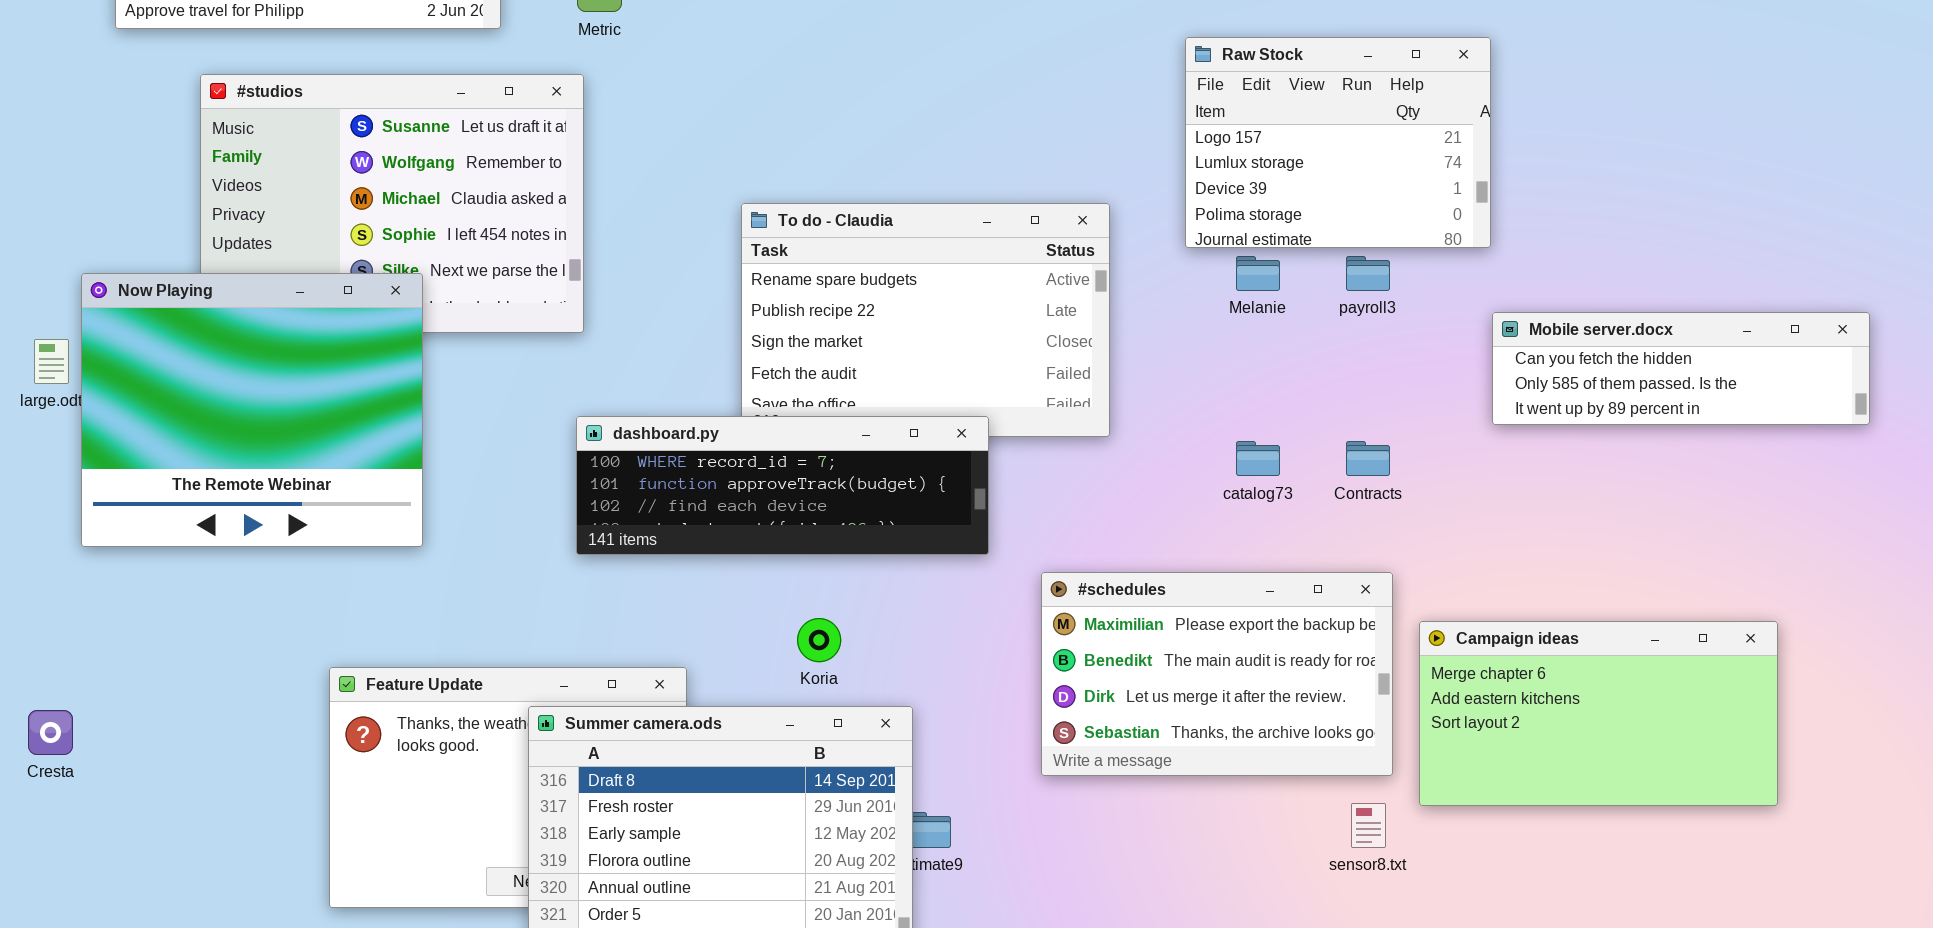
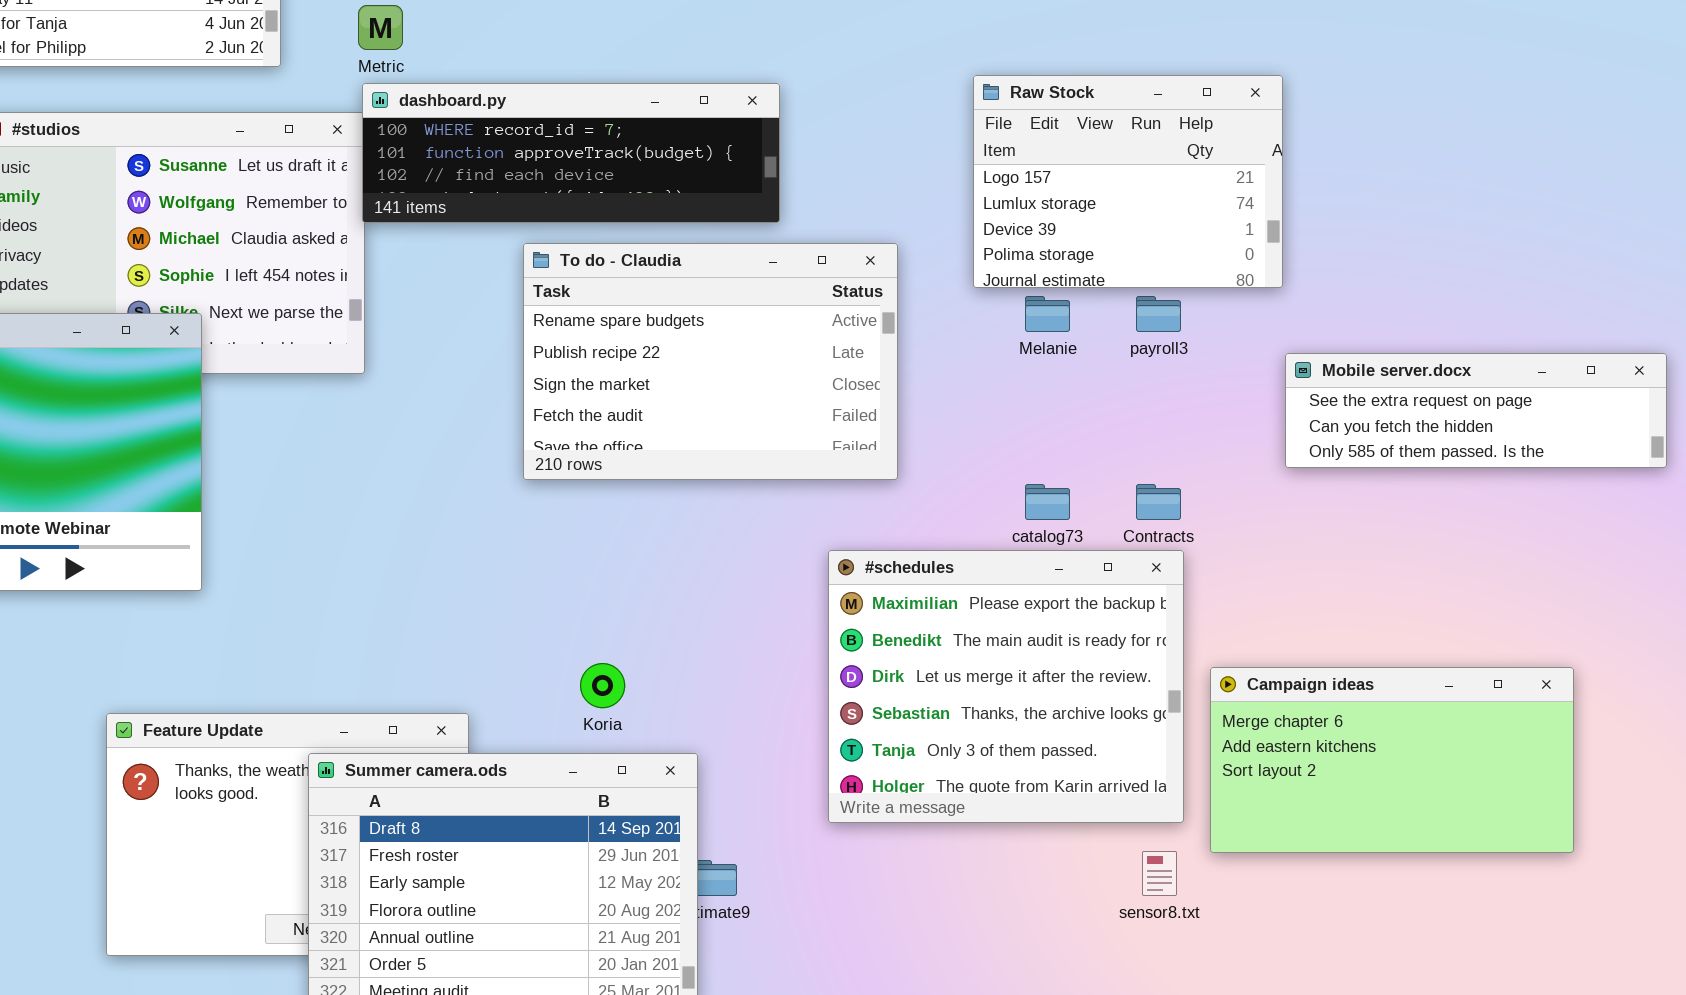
Mobile server.docx: [1492,312,1870,425] -> [1285,353,1667,468], scrolled up 1 row
dashboard.py: [576,416,989,555] -> [362,83,780,223], moved
#schedules: [1041,572,1393,776] -> [828,550,1184,823], resized

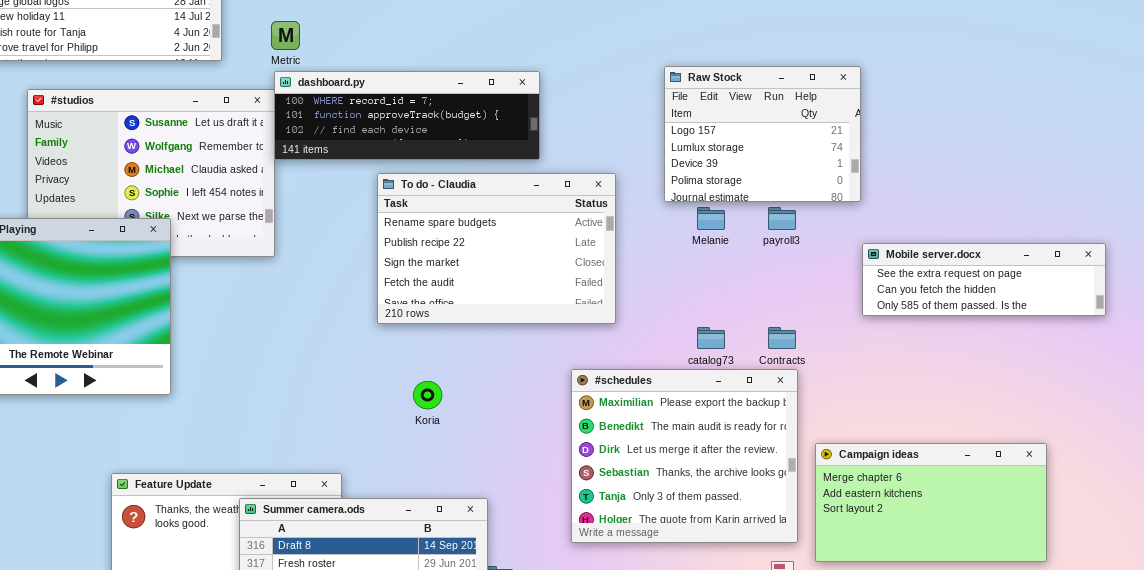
Koria: [580,663,625,708] -> [413,381,442,409], moved

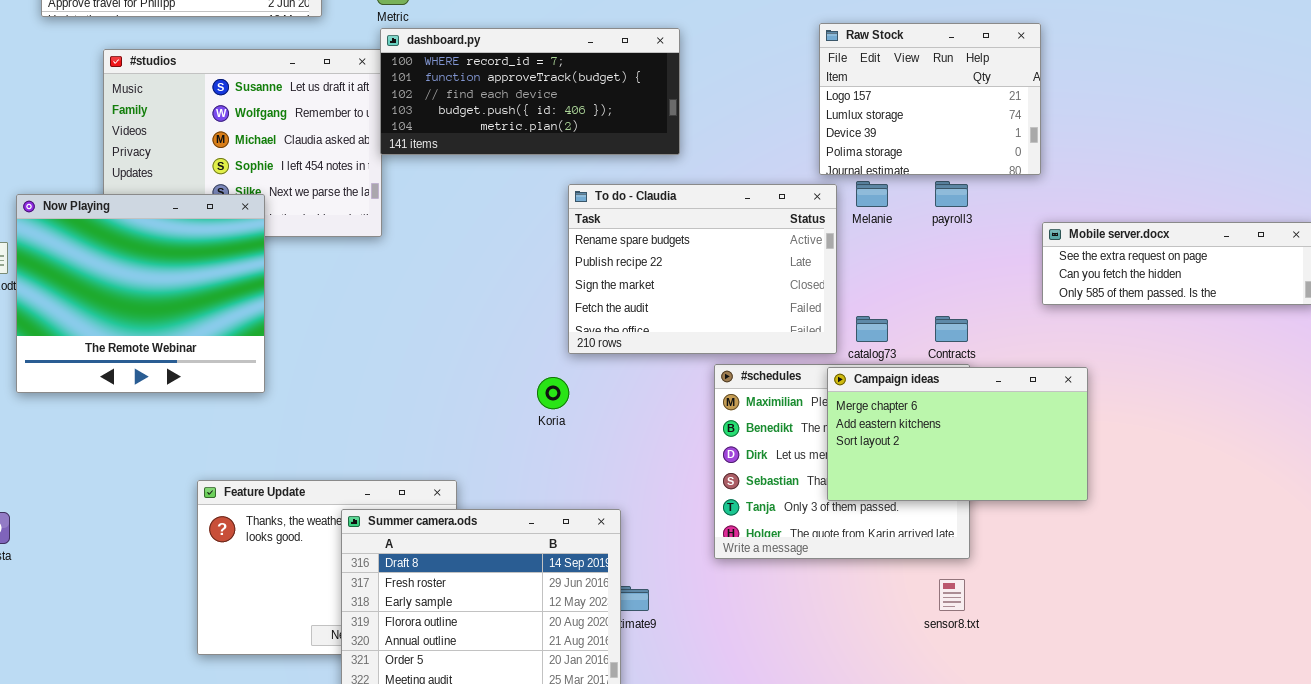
dashboard.py: [274,71,540,160] -> [380,28,680,155], resized
To do - Claudia: [377,173,616,324] -> [568,184,837,354], moved
Campaign ideas: [815,443,1047,562] -> [827,367,1088,501], moved

